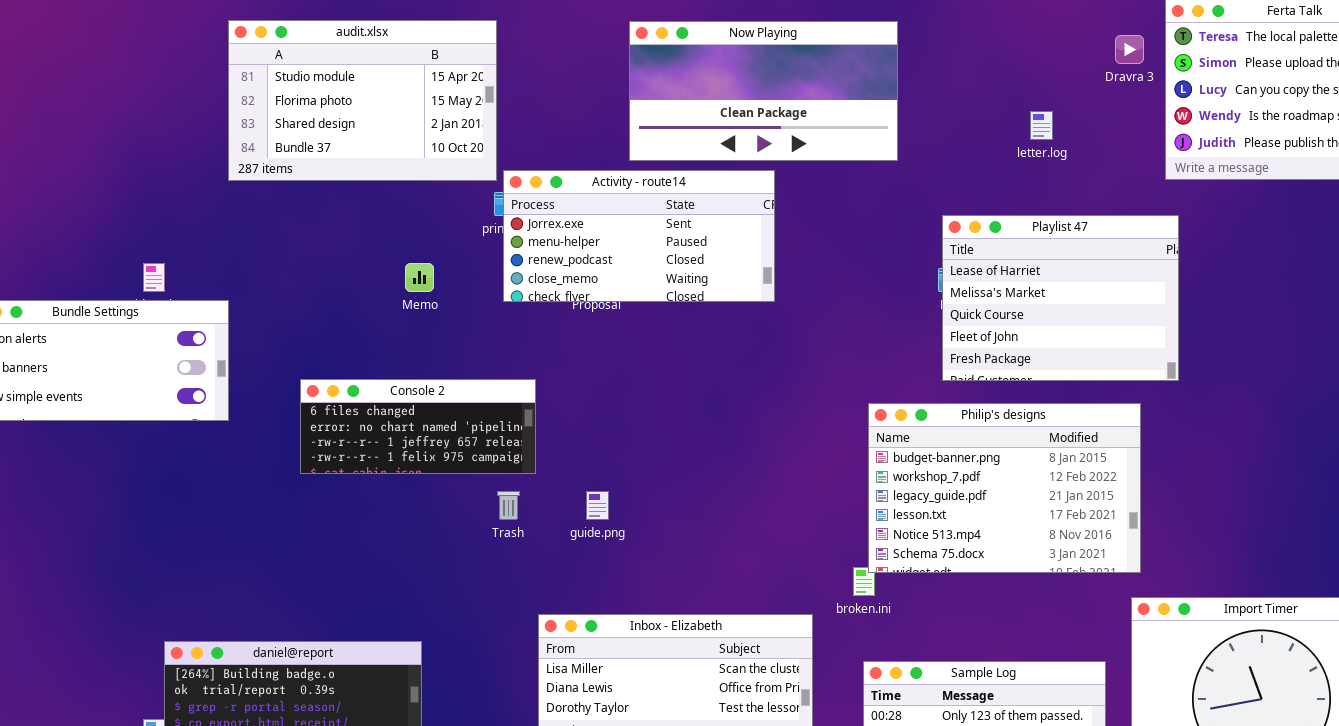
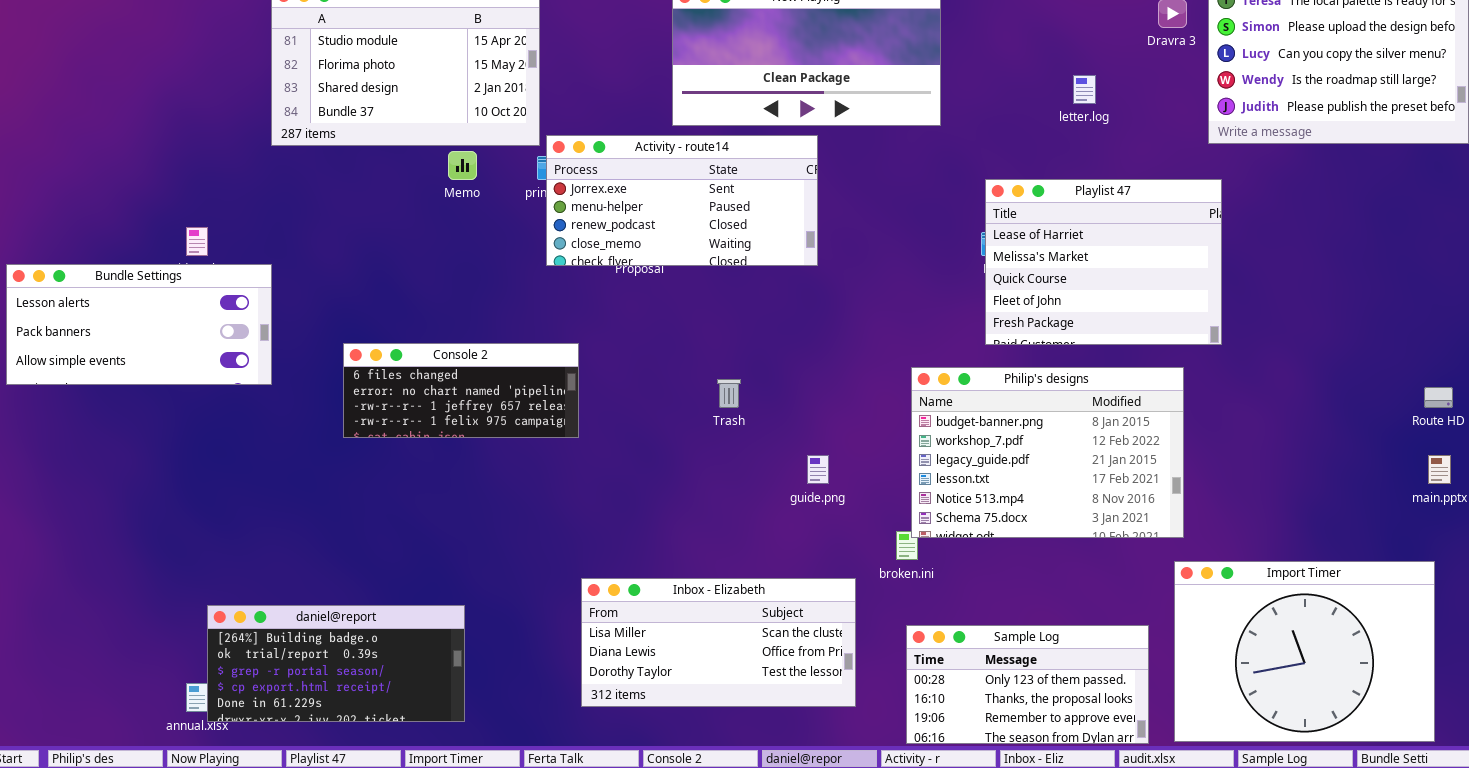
Memo: [405,263,434,292] -> [448,151,477,180], moved
Trash: [497,491,520,520] -> [717,379,741,408], moved
guide.png: [586,491,609,520] -> [807,455,829,484], moved

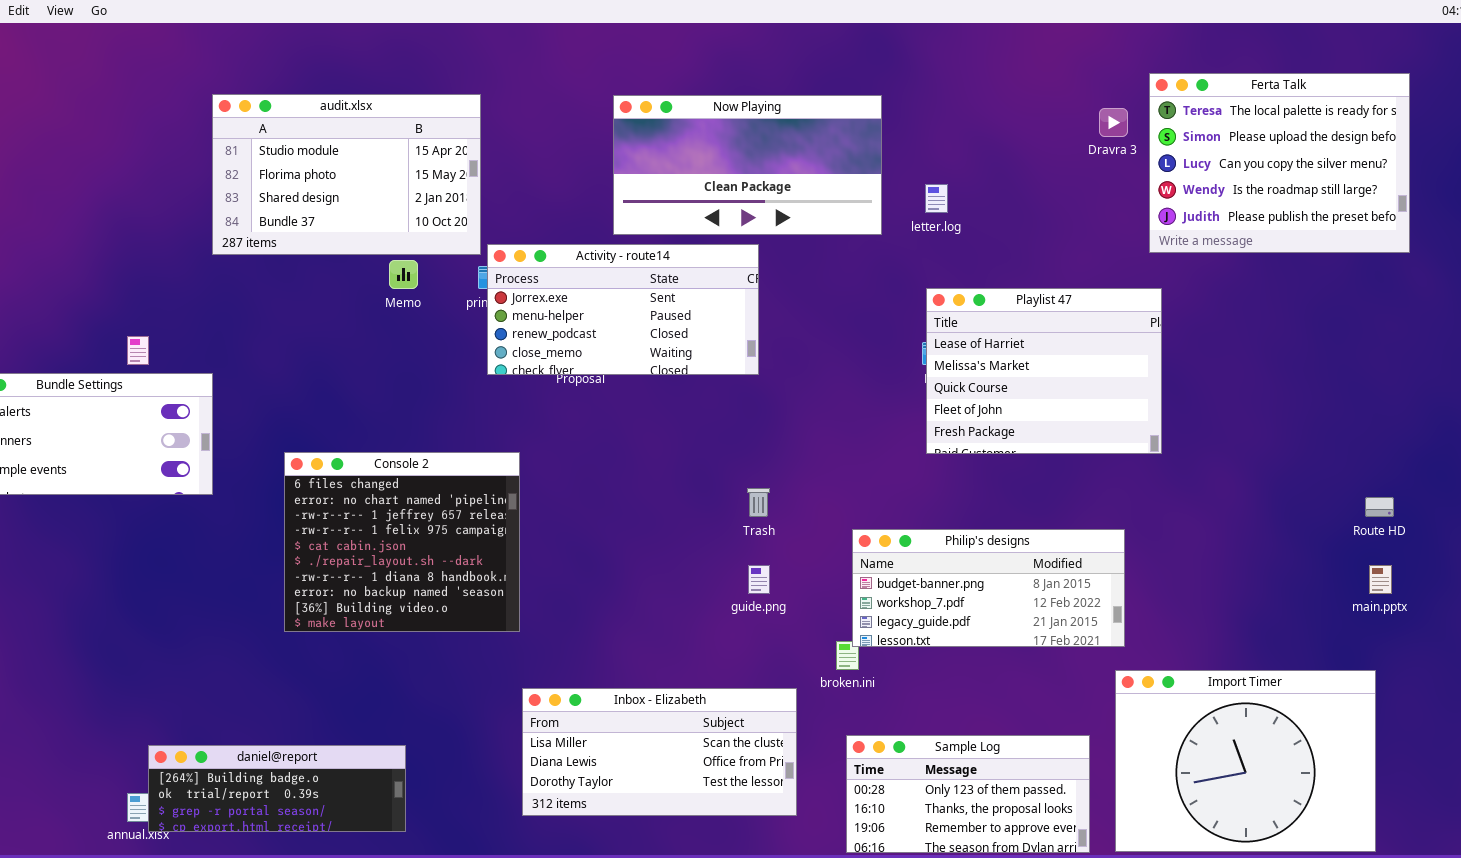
letter.log: [1073,75,1096,104] -> [925,184,948,213], moved
Console 2: [343,343,579,438] -> [284,452,520,632], resized
Philip's designs: [911,367,1184,538] -> [852,529,1125,647], resized
Trash: [717,379,741,408] -> [747,488,770,517], moved
daniel@report: [207,605,465,722] -> [148,745,406,832], resized

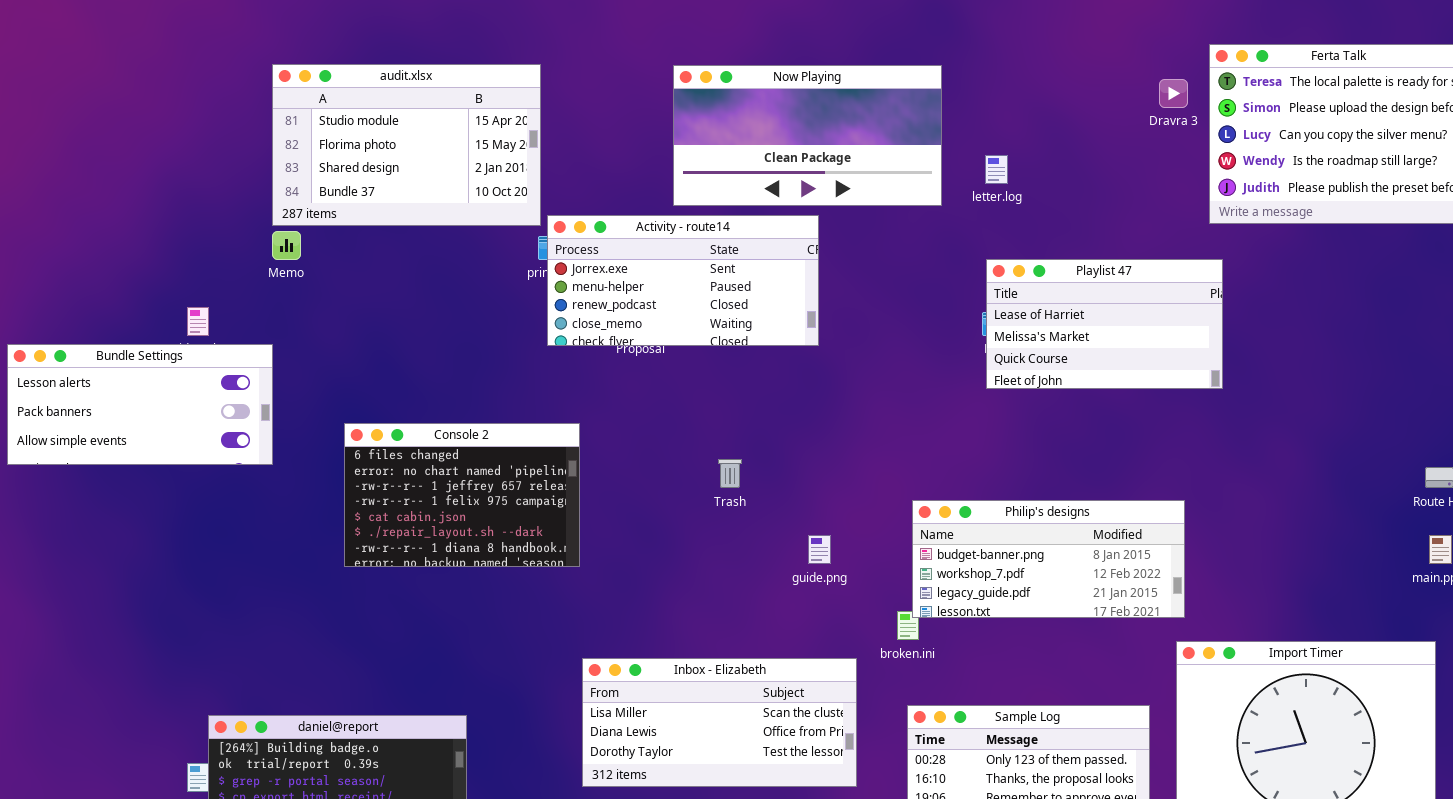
Memo: [389,260,418,289] -> [272,231,301,260], moved
Playlist 47: [926,288,1162,454] -> [986,259,1223,389], resized
Console 2: [284,452,520,632] -> [344,423,580,567], resized
Trash: [747,488,770,517] -> [718,459,742,488], moved

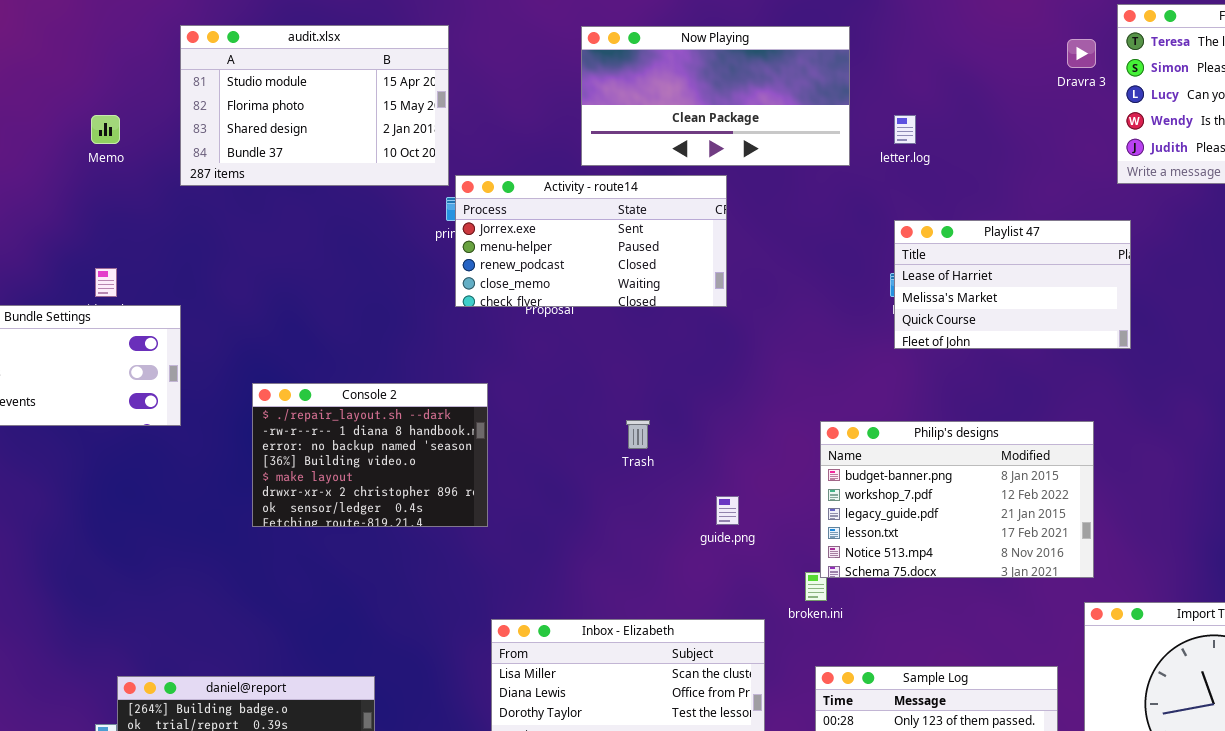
Memo: [272,231,301,260] -> [91,115,120,144], moved
Console 2: [344,423,580,567] -> [252,383,488,527], scrolled down 5 rows
Philip's designs: [912,500,1185,618] -> [820,421,1094,578], resized

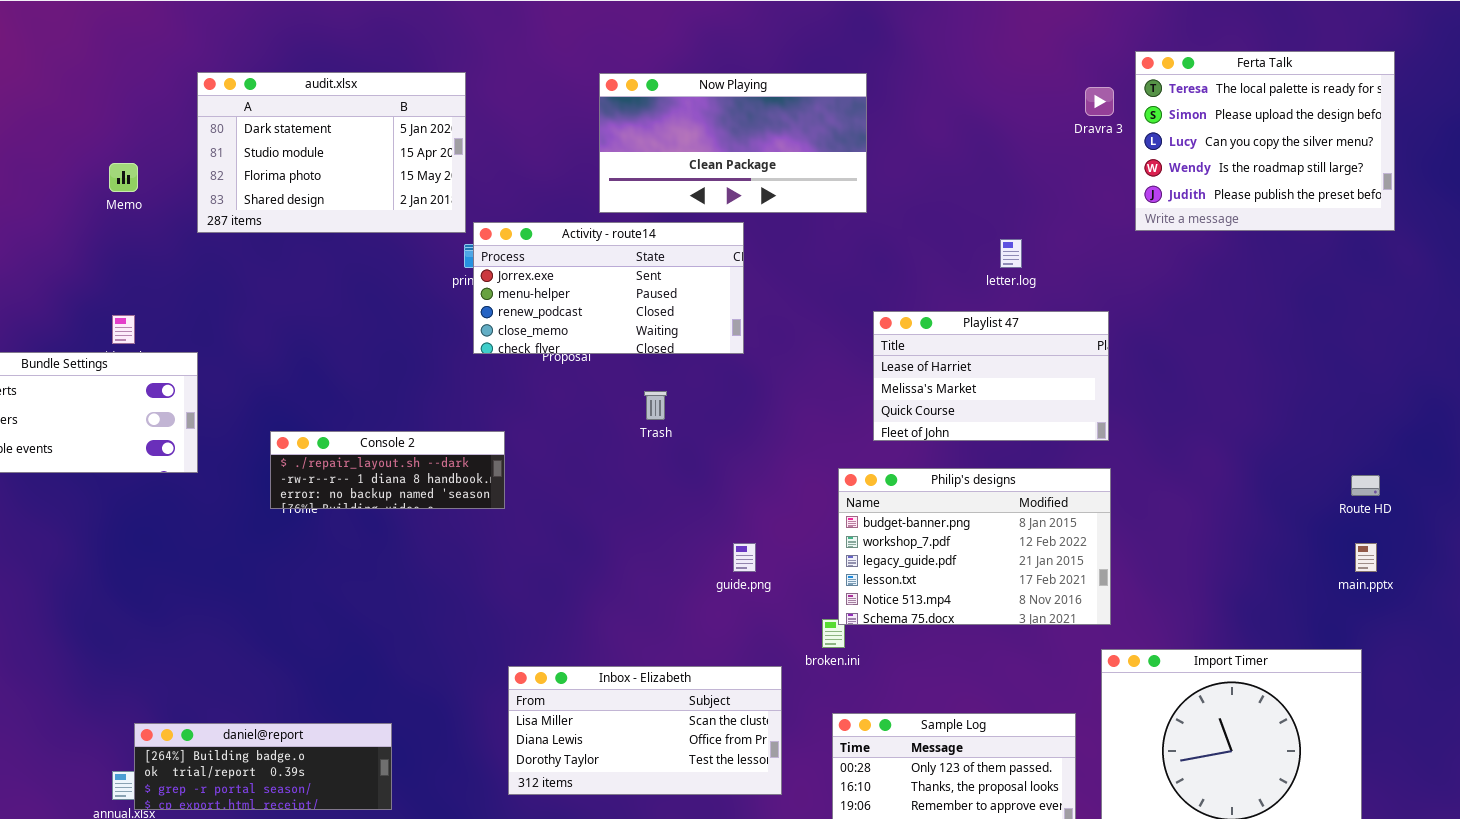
audit.xlsx: [180,25,449,186] -> [197,72,466,233], scrolled up 1 row
letter.log: [894,115,916,144] -> [1000,239,1022,268], moved
Playlist 47: [894,220,1131,349] -> [873,311,1109,441], moved
Console 2: [252,383,488,527] -> [270,431,505,509], resized
Trash: [626,420,650,449] -> [644,391,667,420], moved

